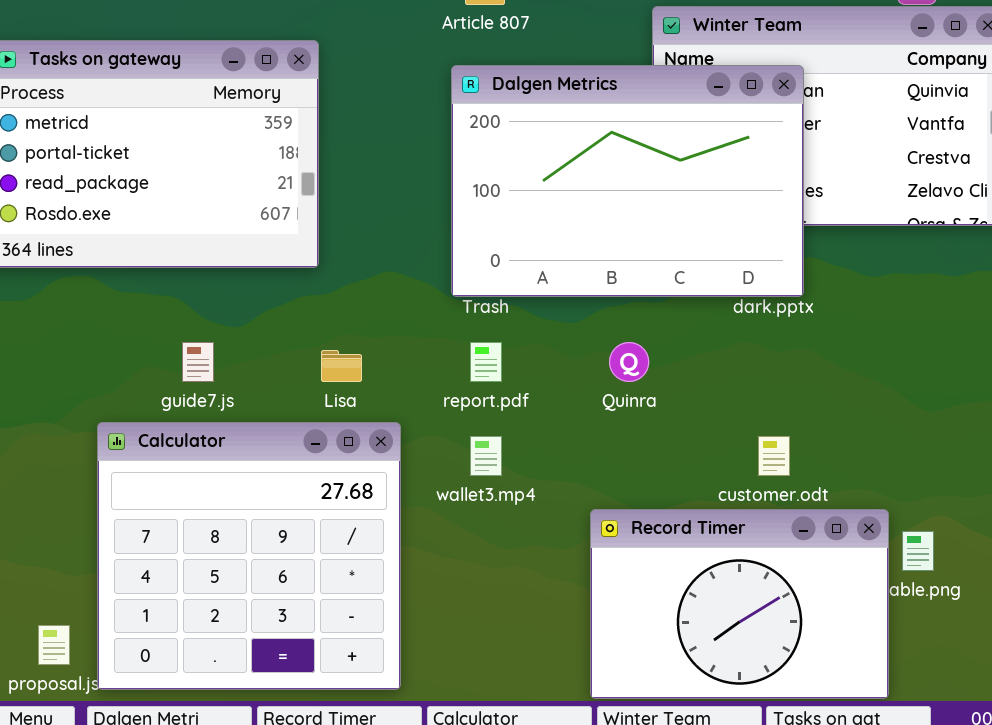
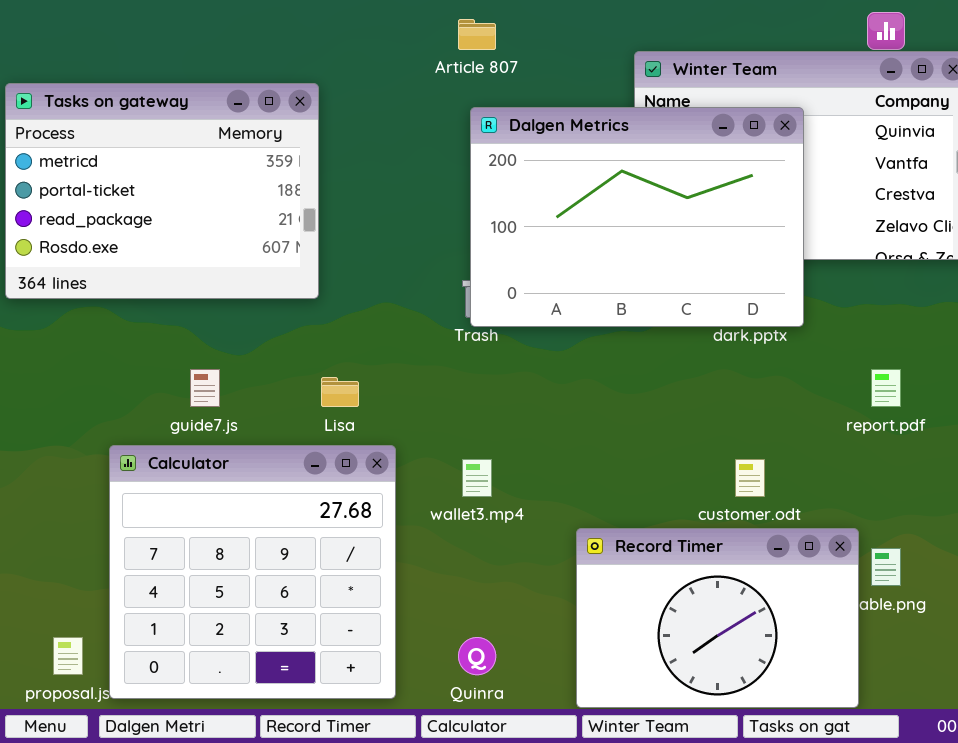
Dalgen Metrics: [451,65,804,297] -> [470,107,804,327], moved
report.pdf: [470,342,502,382] -> [871,369,901,407], moved
Quinra: [609,342,649,382] -> [458,637,496,675], moved

